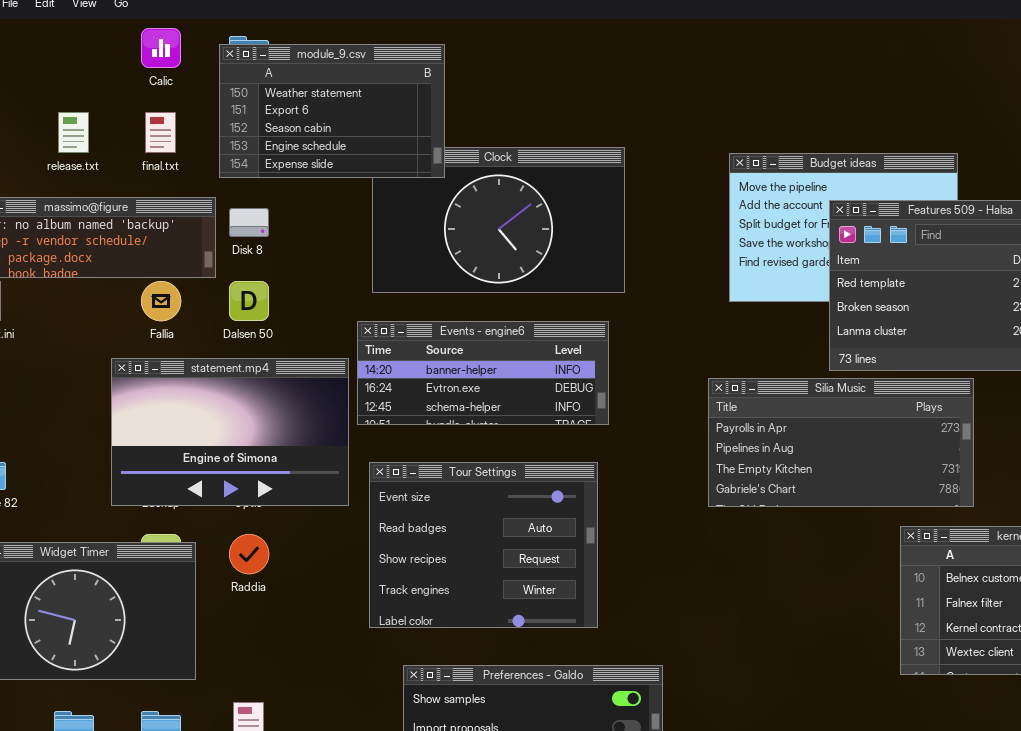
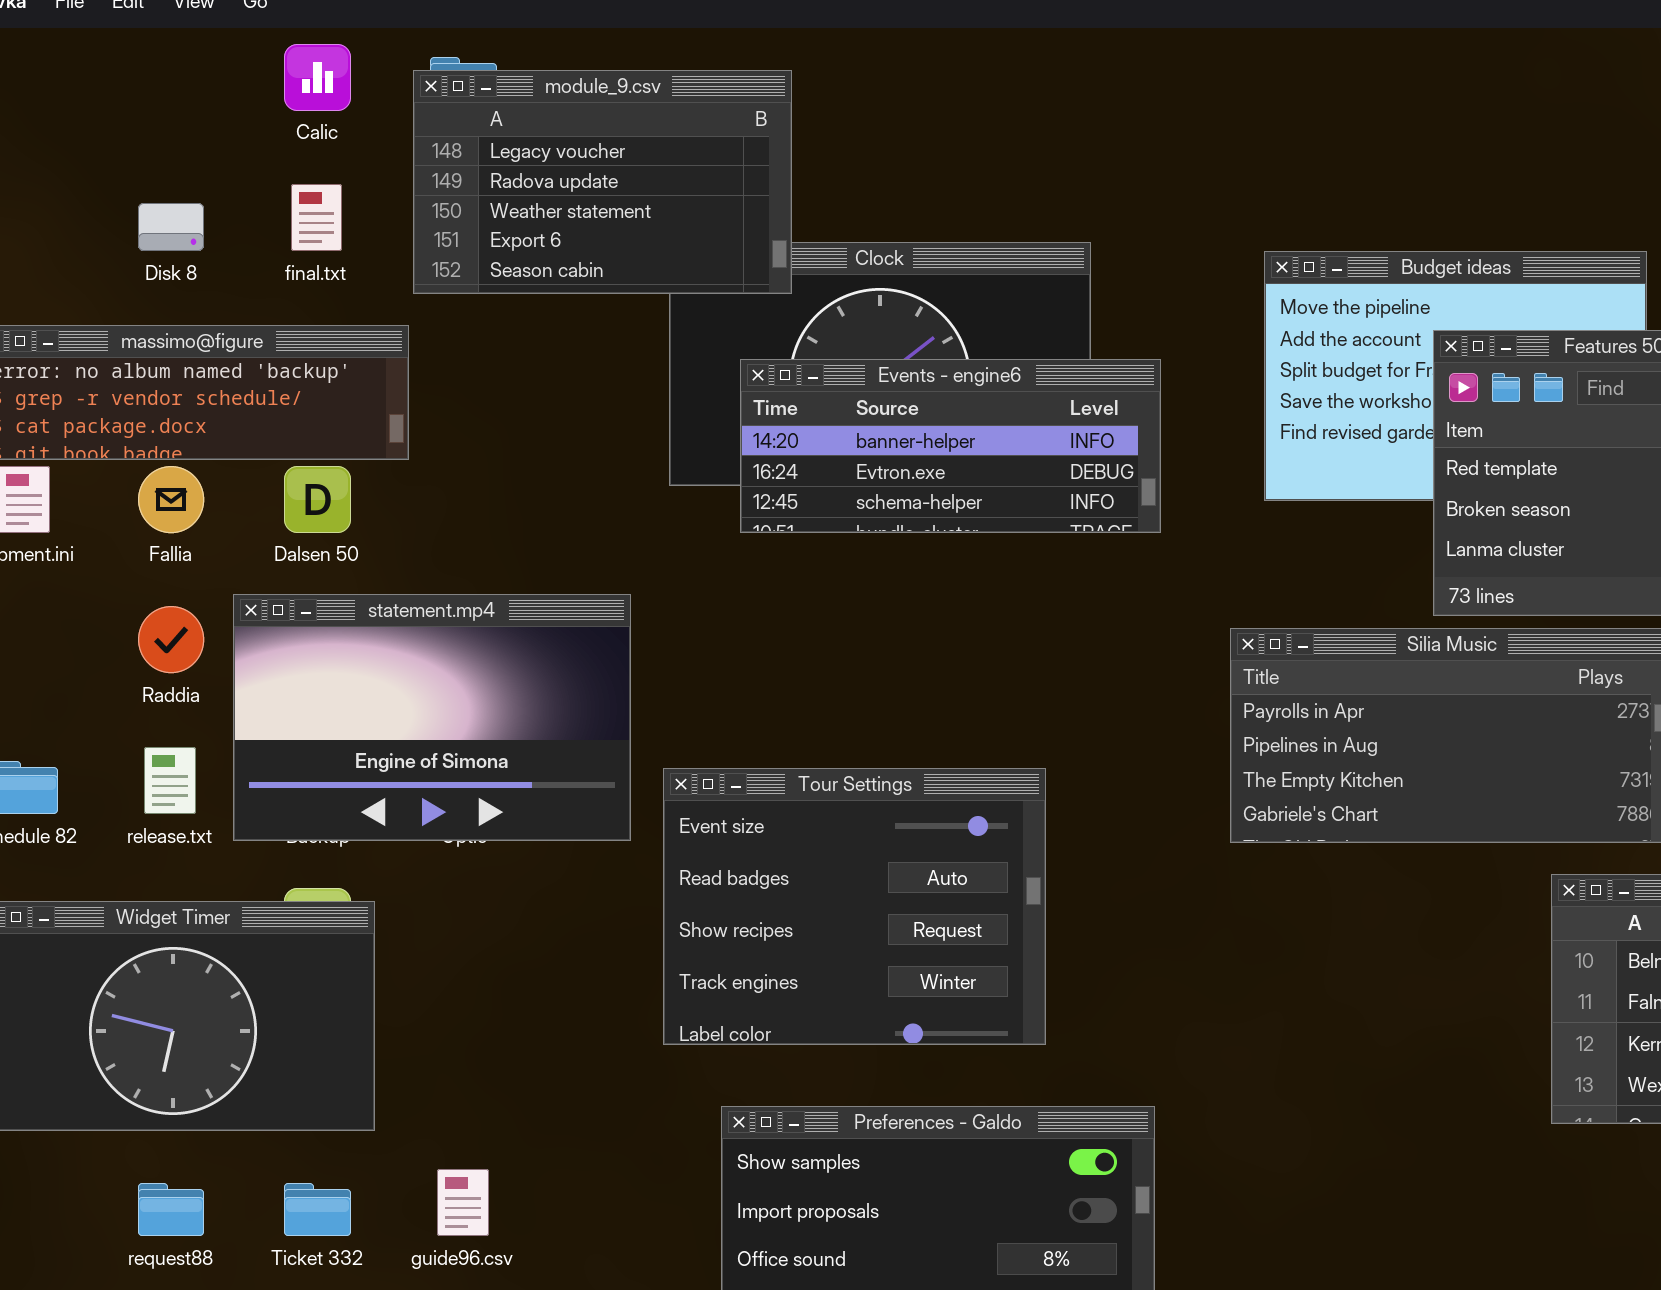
module_9.csv: [219,44,445,178] -> [413,70,792,294], scrolled up 2 rows
release.txt: [58,112,89,153] -> [144,747,196,814], moved
Disk 8: [229,208,269,237] -> [138,203,204,251], moved
Fallia: [141,281,181,321] -> [138,466,204,533], moved
Dalsen 50: [229,281,269,321] -> [284,466,351,533], moved
Events - engine6: [357,321,609,425] -> [740,359,1161,533], moved
Raddia: [229,534,269,574] -> [138,606,204,673], moved

